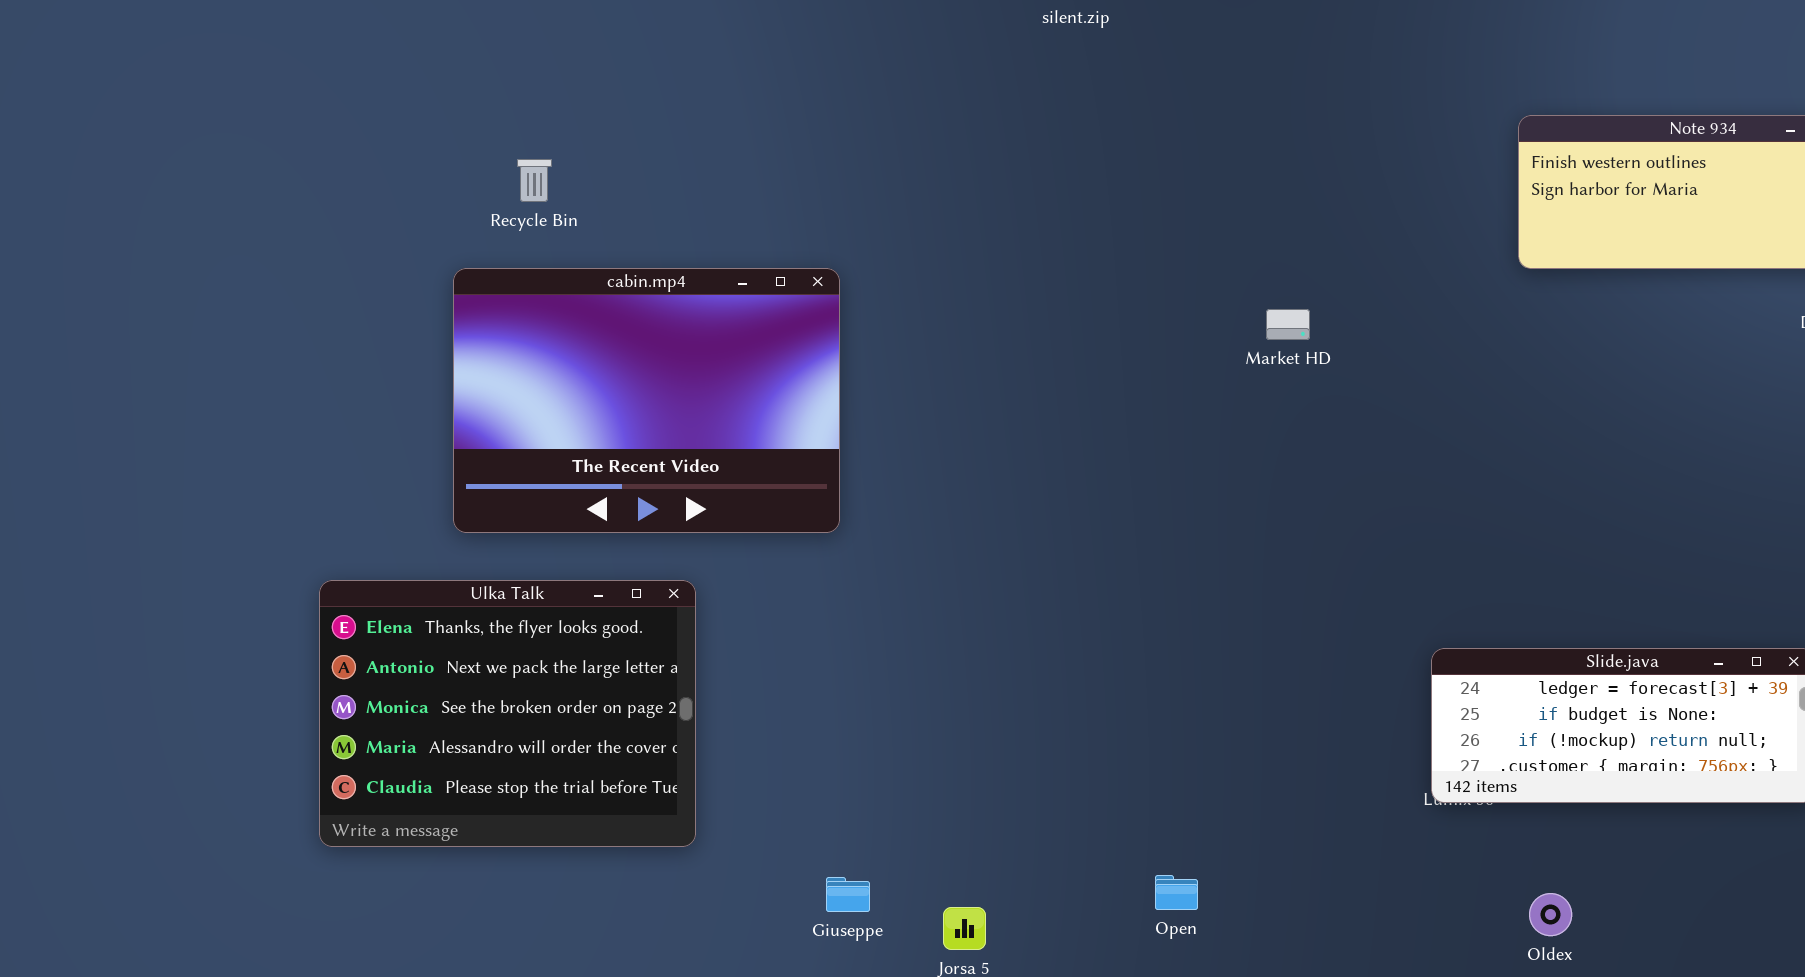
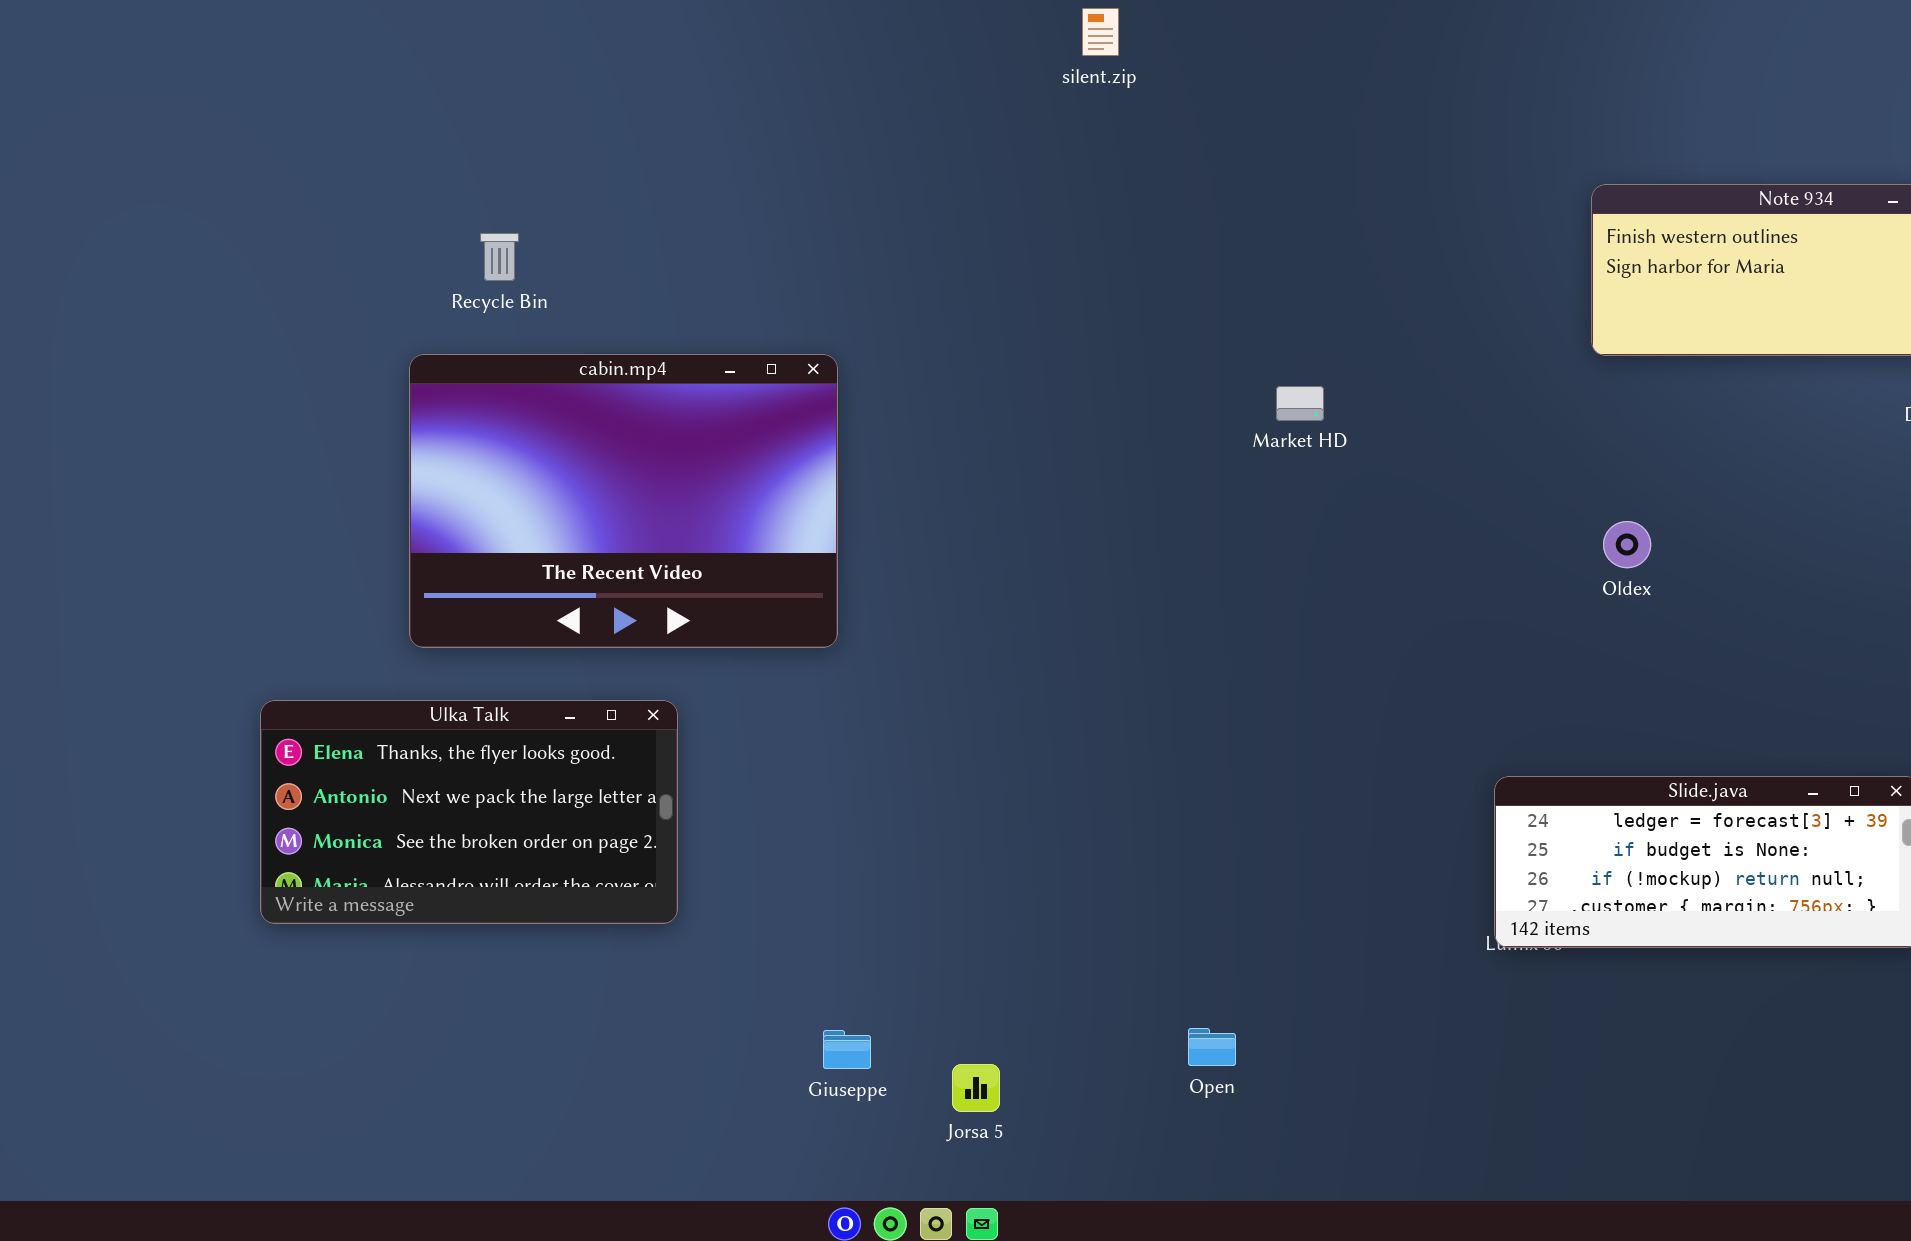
Market HD: [1266,309,1310,340] -> [1276,386,1324,421], moved
Ulka Talk: [319,580,696,847] -> [260,700,678,924], resized
Oldex: [1529,893,1572,936] -> [1603,521,1651,568], moved

